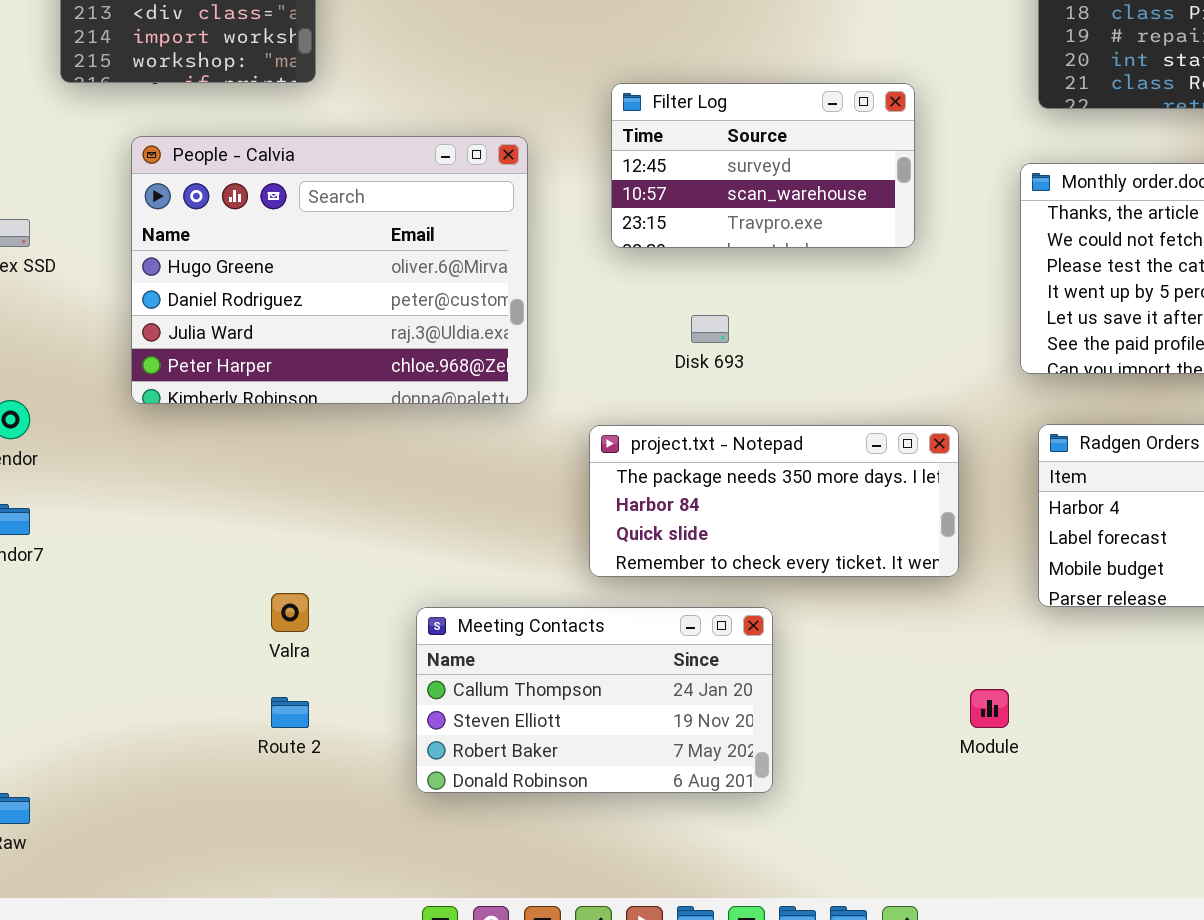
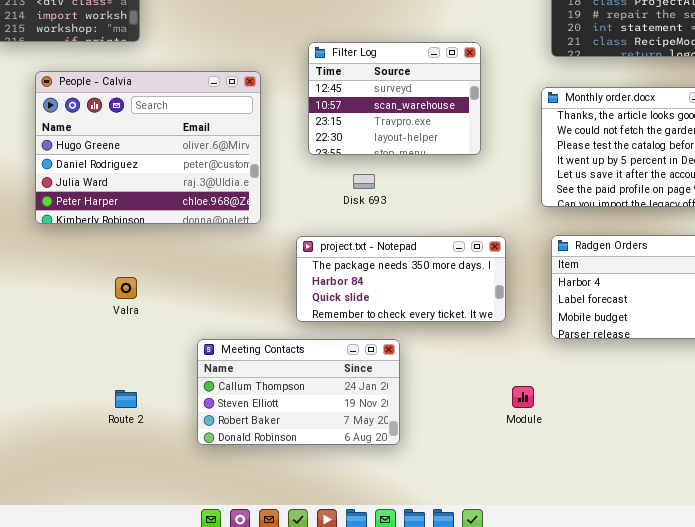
Filter Log: [611,83,915,248] -> [308,42,481,155], resized
Valra: [271,593,309,632] -> [115,277,137,299], moved

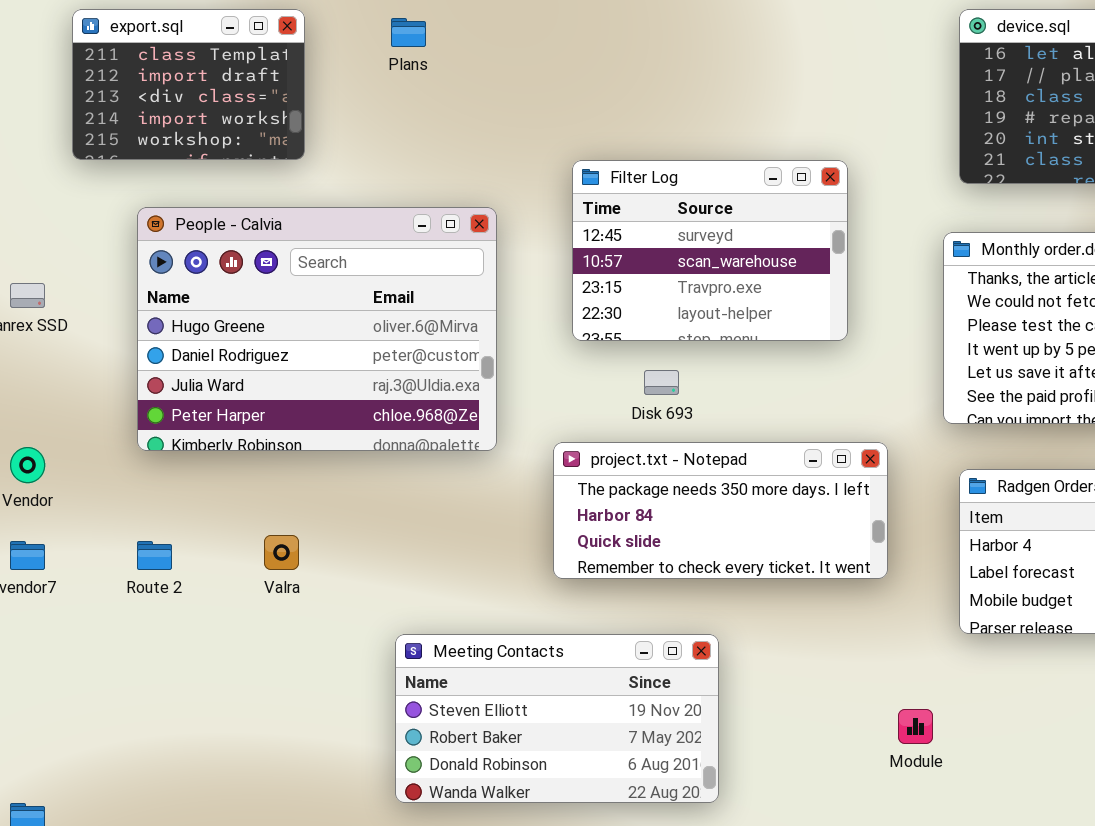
project.txt - Notepad: [296,236,506,322] -> [553,442,888,579], moved
Meeting Contacts: [197,339,400,445] -> [395,634,719,803], scrolled down 1 row
Route 2: [115,390,137,408] -> [137,541,172,570], moved

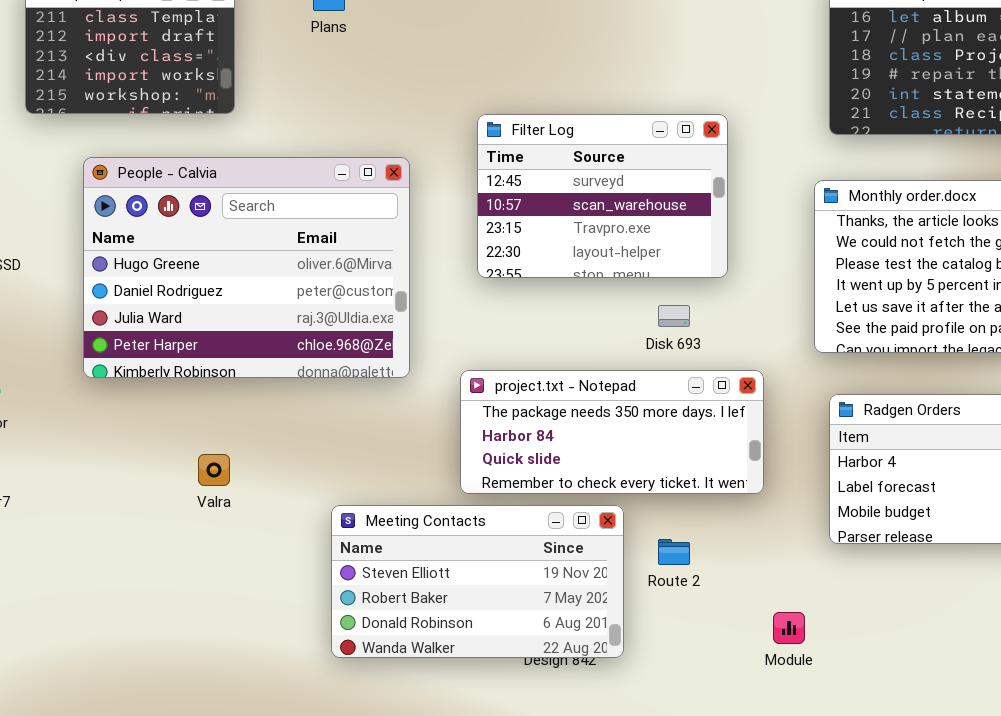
Disk 693: [644,370,679,395] -> [658,305,690,327], moved
Route 2: [137,541,172,570] -> [658,539,690,565], moved
Meeting Contacts: [395,634,719,803] -> [331,505,624,658], moved

